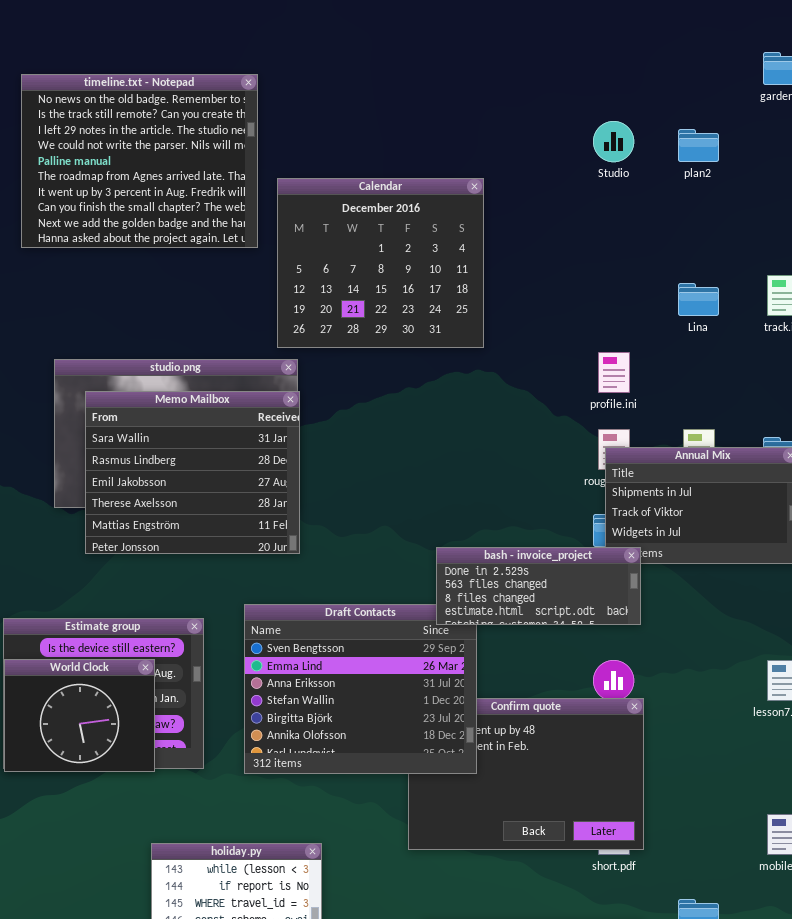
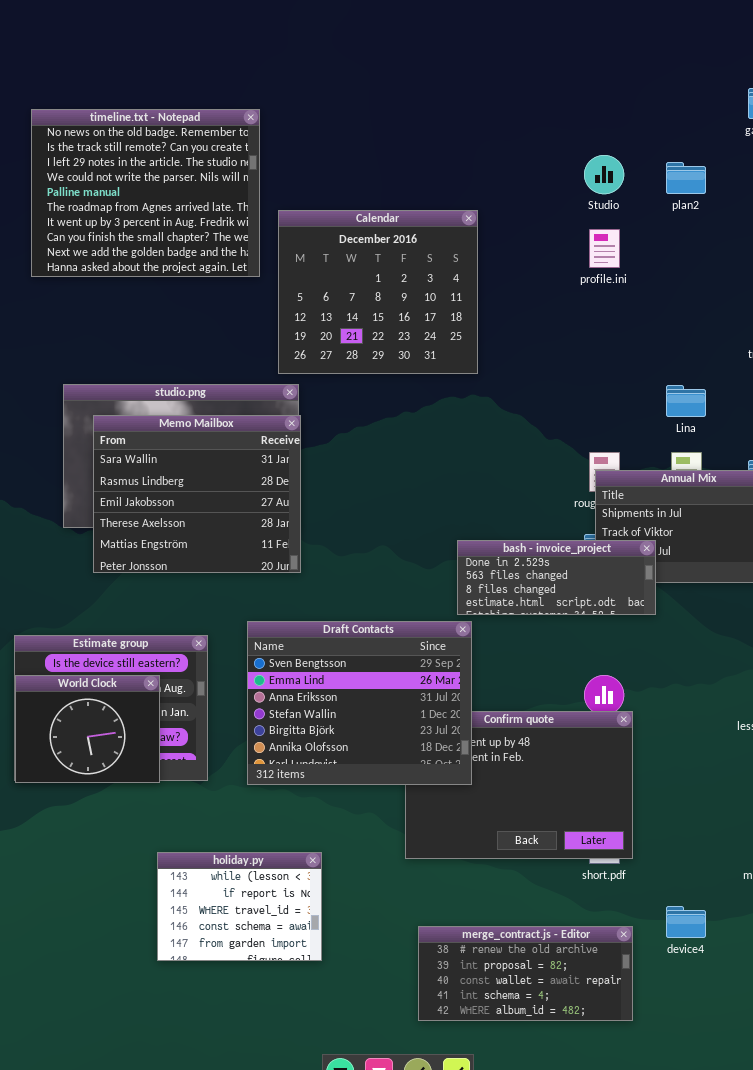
Lina: [678,283,719,316] -> [666,385,706,417], moved
profile.ini: [598,352,630,393] -> [589,229,620,268], moved
bash - invoice_project: [436,547,641,625] -> [457,540,656,615], moved

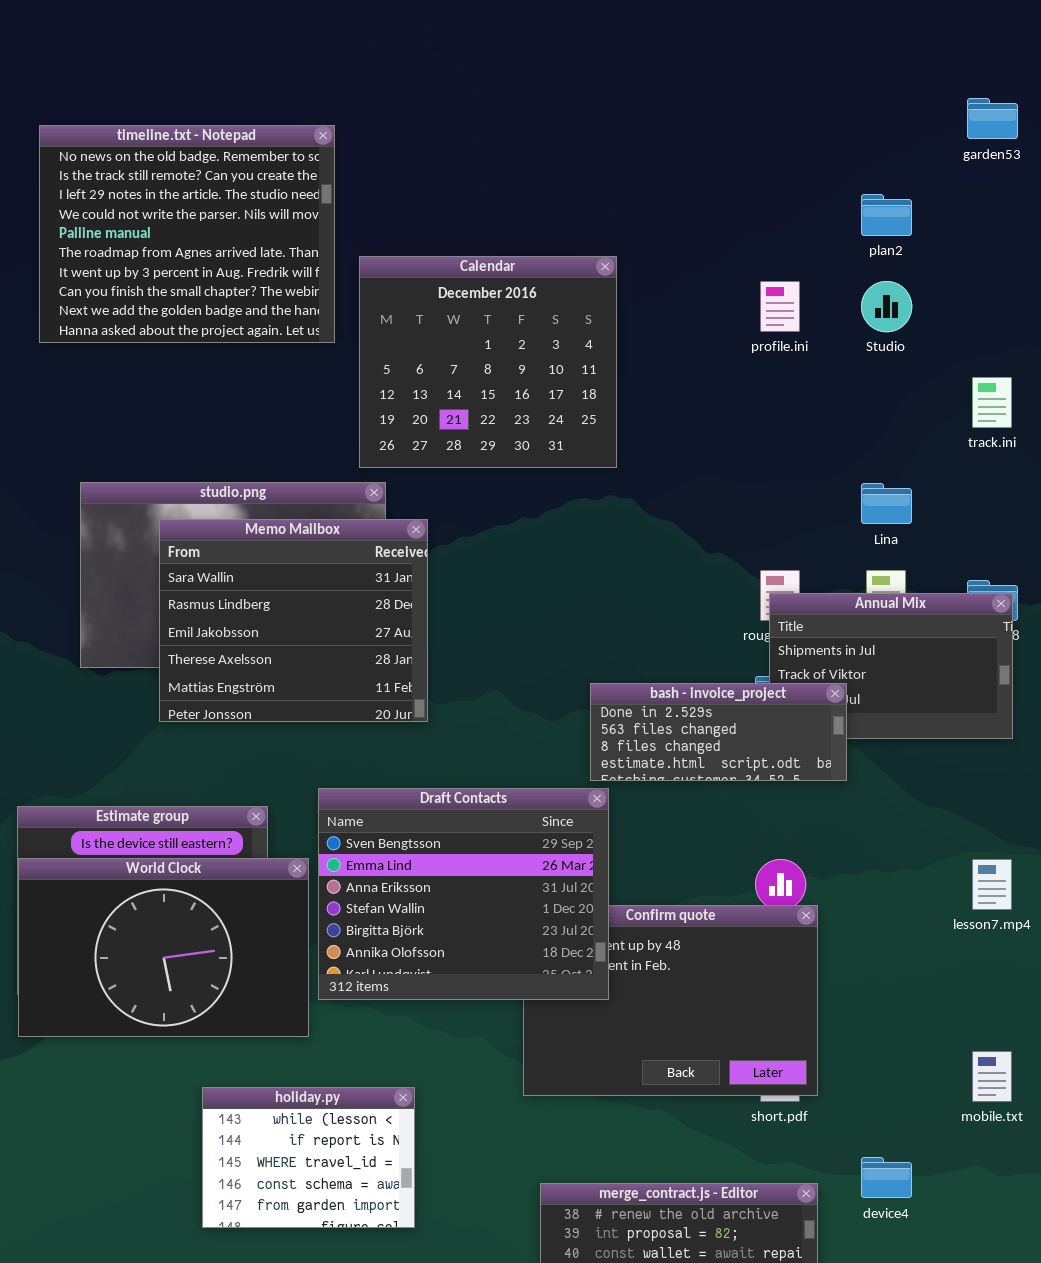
Studio: [584,155,624,194] -> [861,281,912,332], moved
Memo Mailbox: [93,415,301,573] -> [159,519,428,722], moved
World Clock: [15,675,160,783] -> [18,858,309,1037], resized

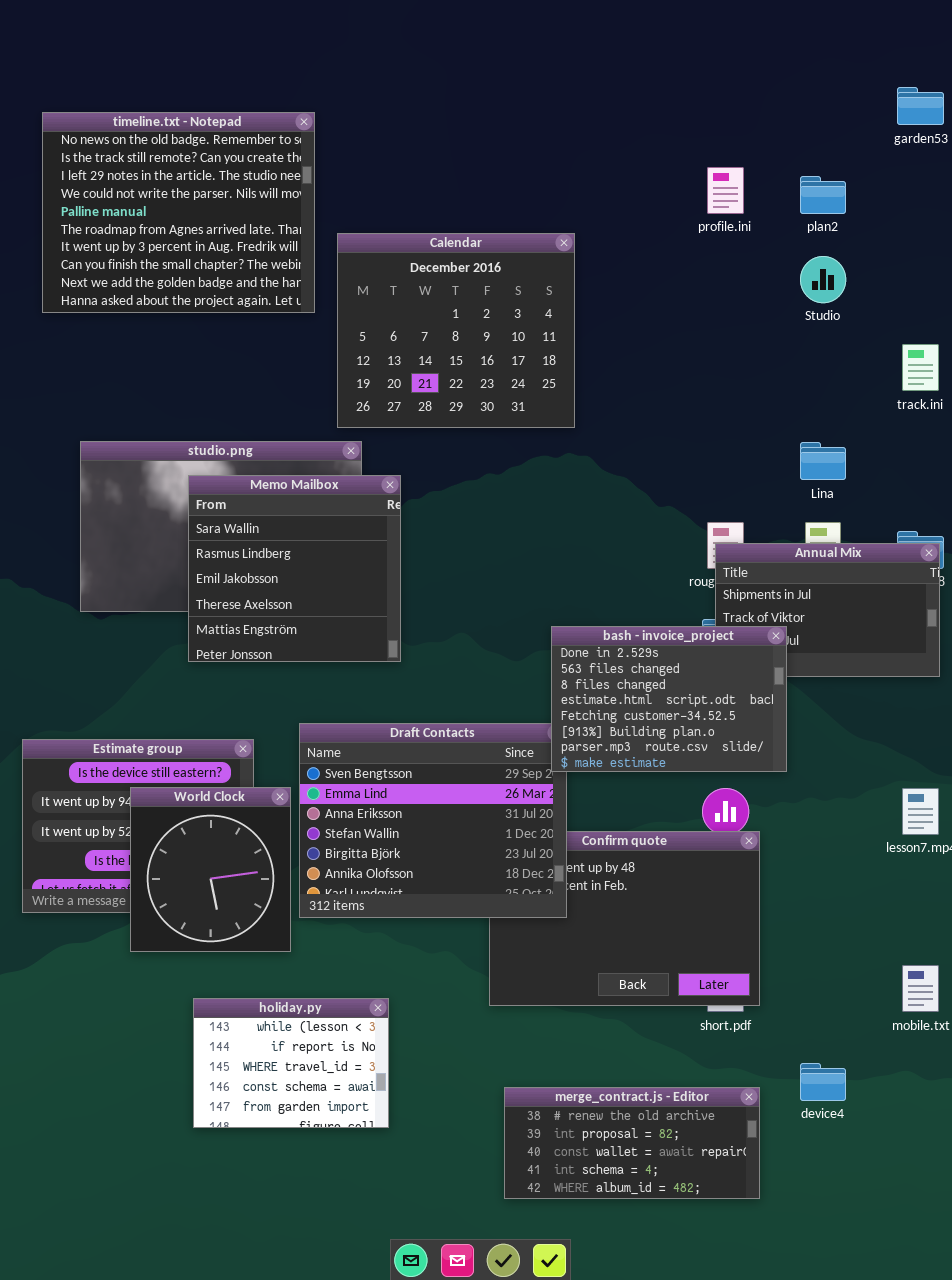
profile.ini: [760,281,800,332] -> [707,167,744,214], moved
Memo Mailbox: [159,519,428,722] -> [188,475,401,662], resized
bash - invoice_project: [590,683,847,781] -> [551,626,787,772], resized
World Clock: [18,858,309,1037] -> [130,787,291,952], resized

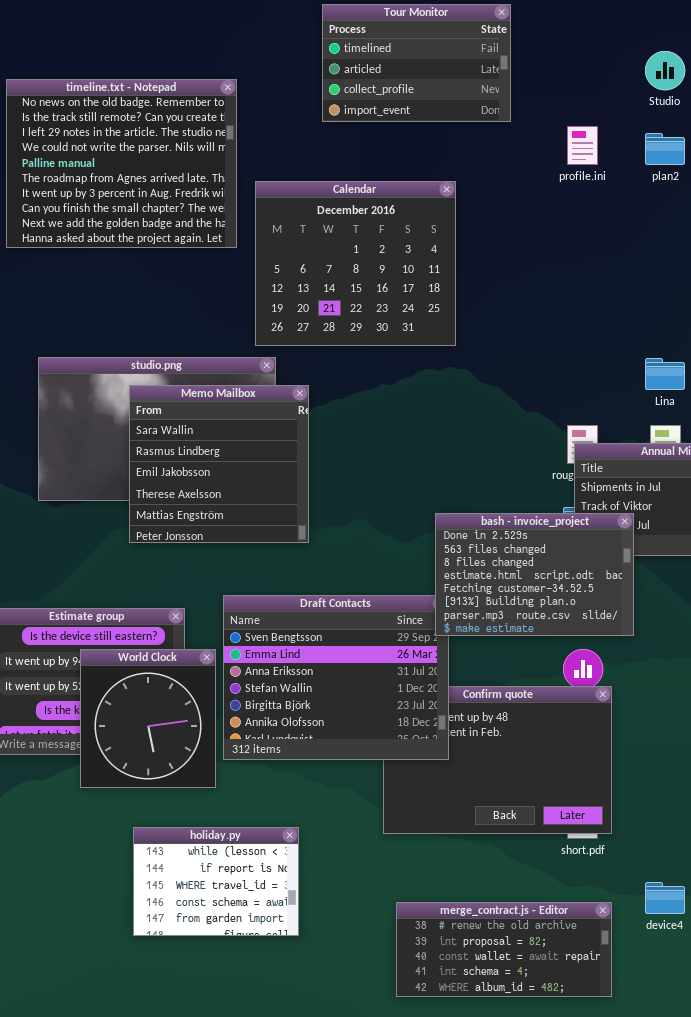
Tour Monitor: none -> [322,4,511,122], opened
Studio: [800,256,846,303] -> [645,51,685,90], moved

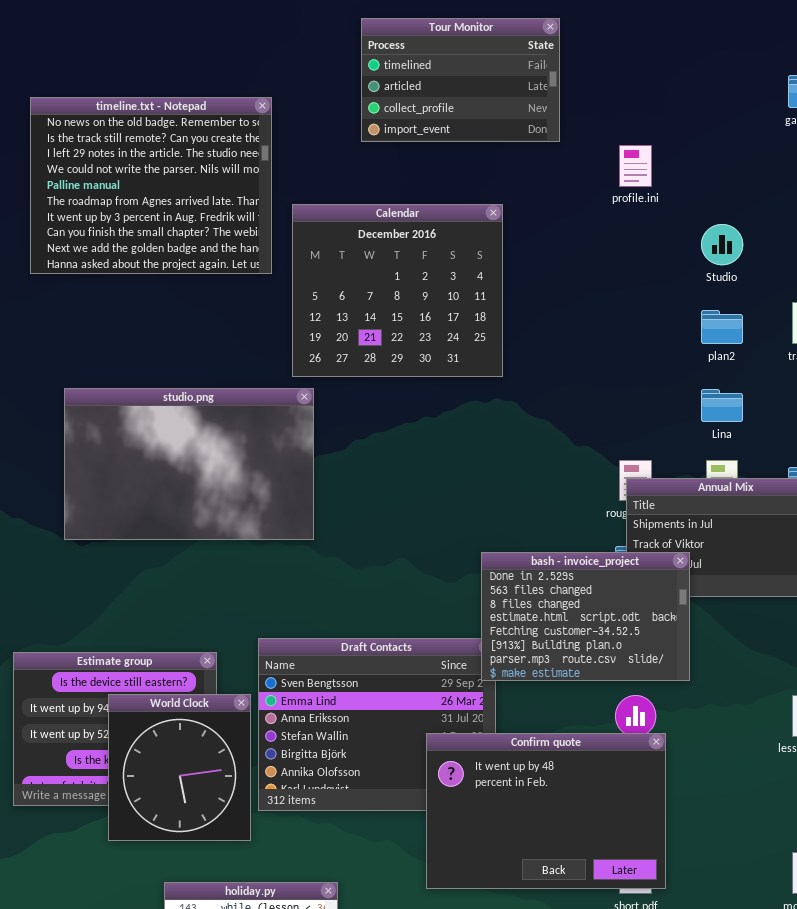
Studio: [645,51,685,90] -> [701,224,743,265], moved
plan2: [645,133,685,165] -> [701,310,743,344], moved
Memo Mailbox: [129,385,309,543] -> none, closed
Confirm quote: [383,686,612,834] -> [426,733,666,889], raised

